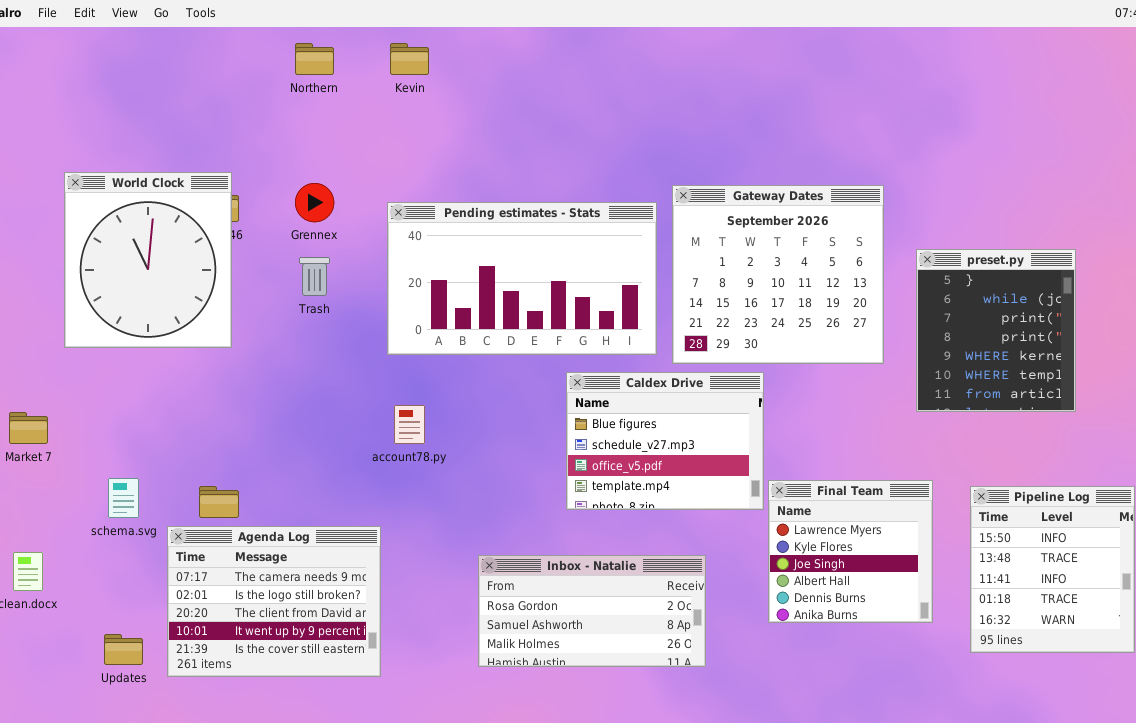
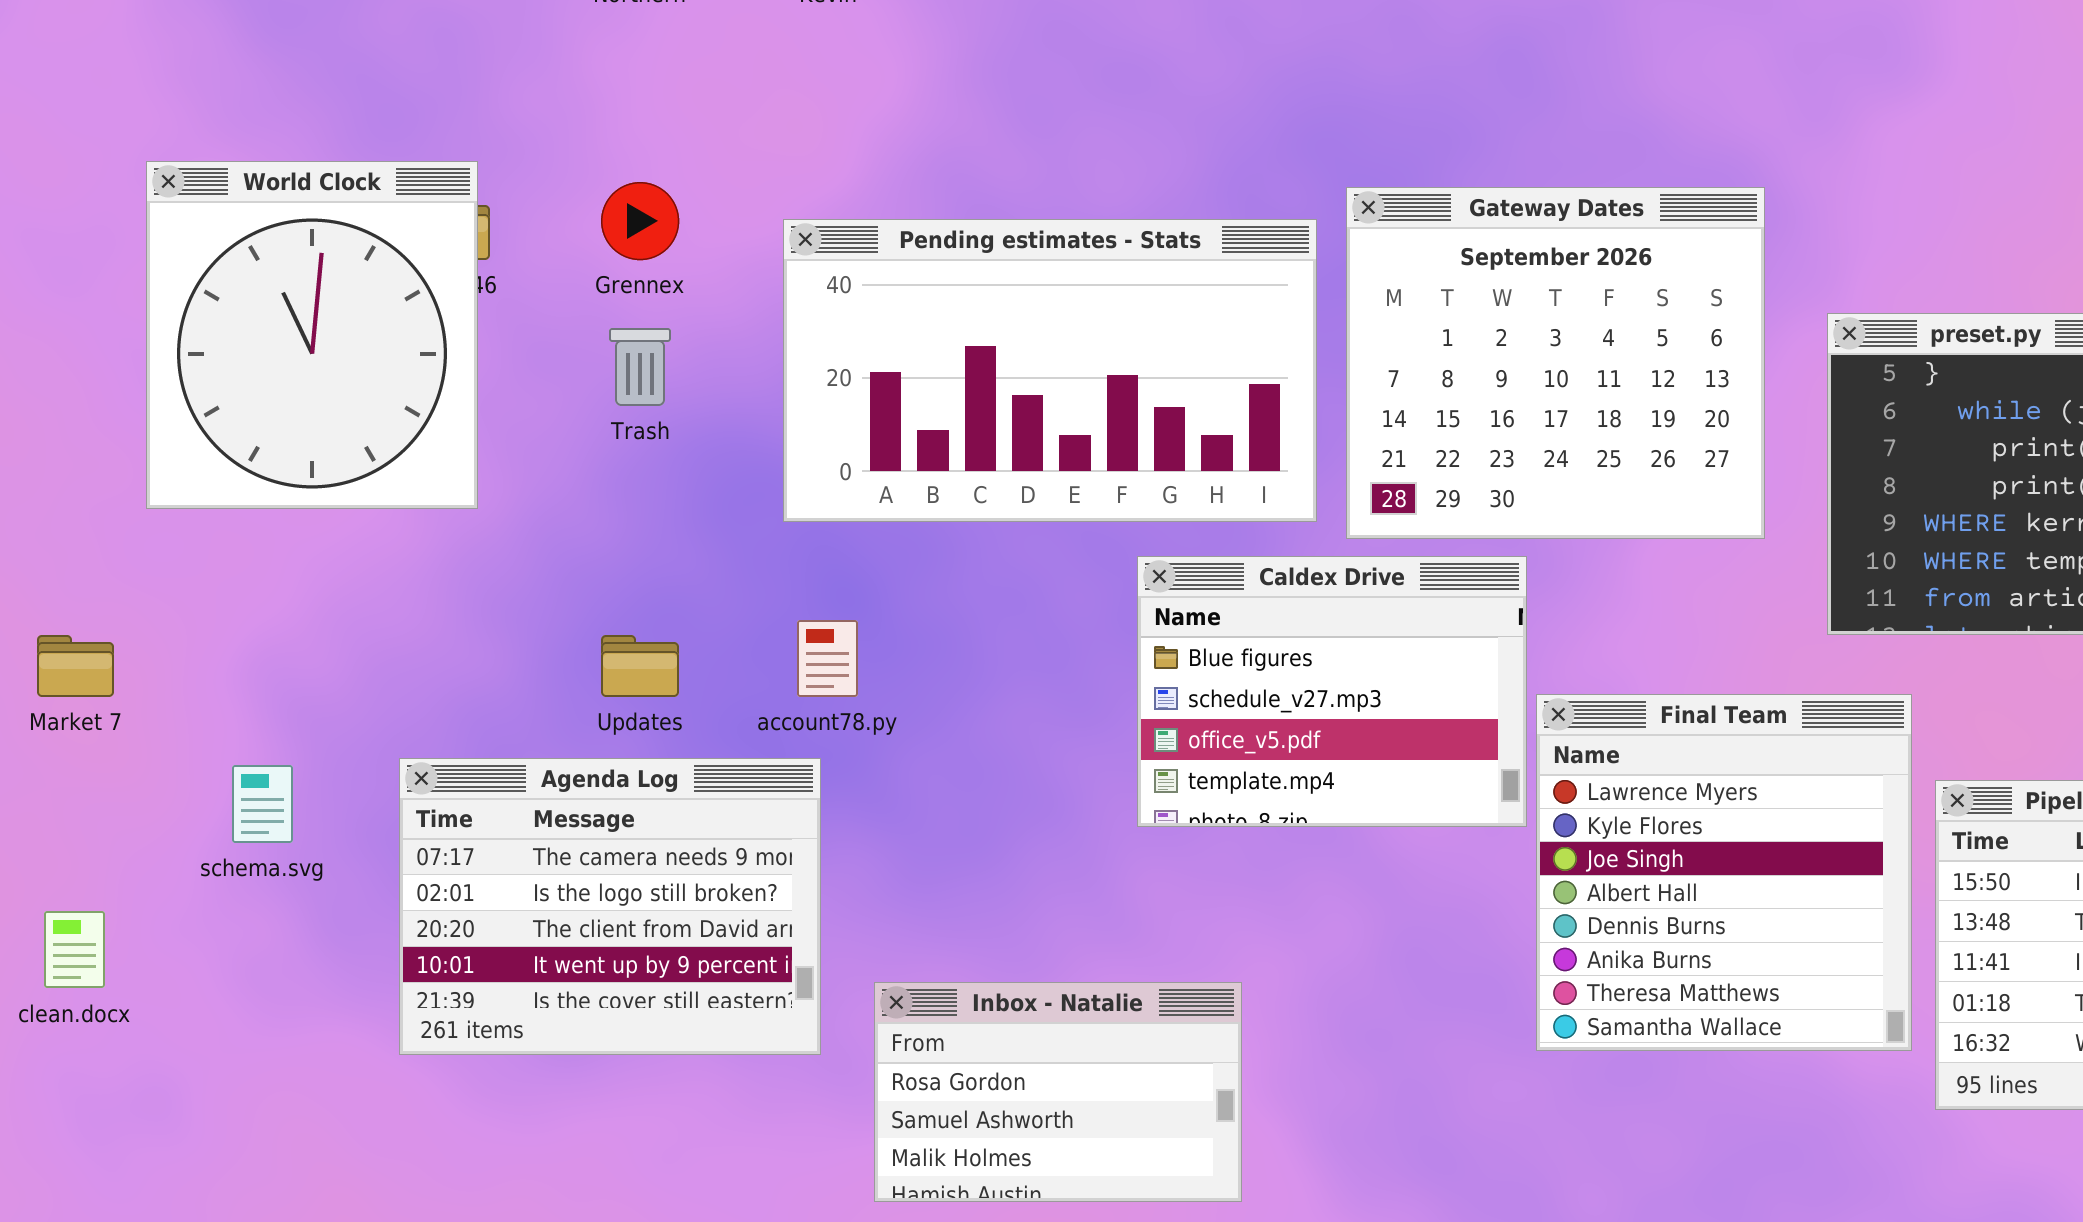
Final Team: [768,480,933,623] -> [1536,694,1912,1051], resized
Agenda Log: [167,526,381,677] -> [399,758,821,1055], moved
Inbox - Natalie: [478,555,706,667] -> [874,982,1242,1202], moved, resized
Updates: [104,634,143,665] -> [601,635,679,697], moved

